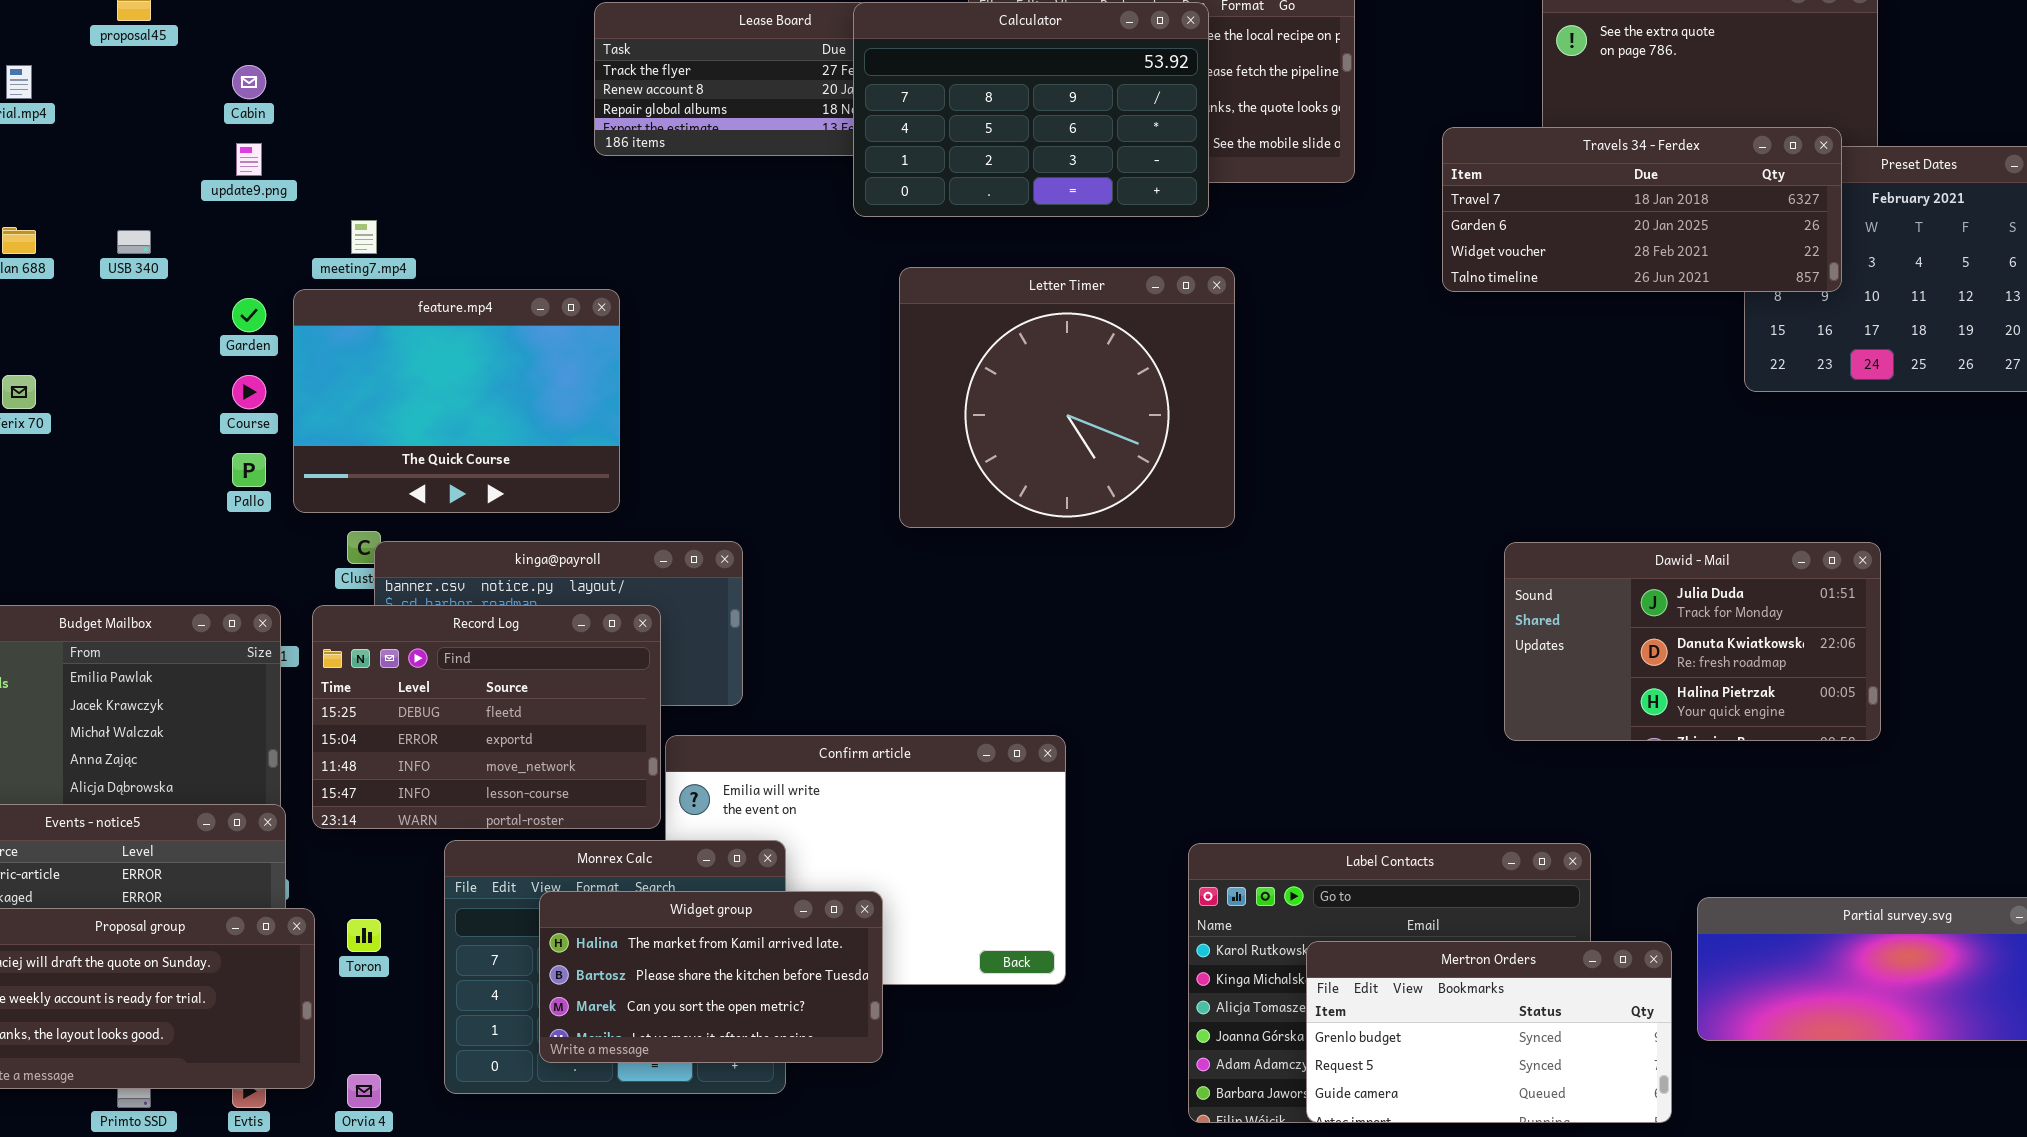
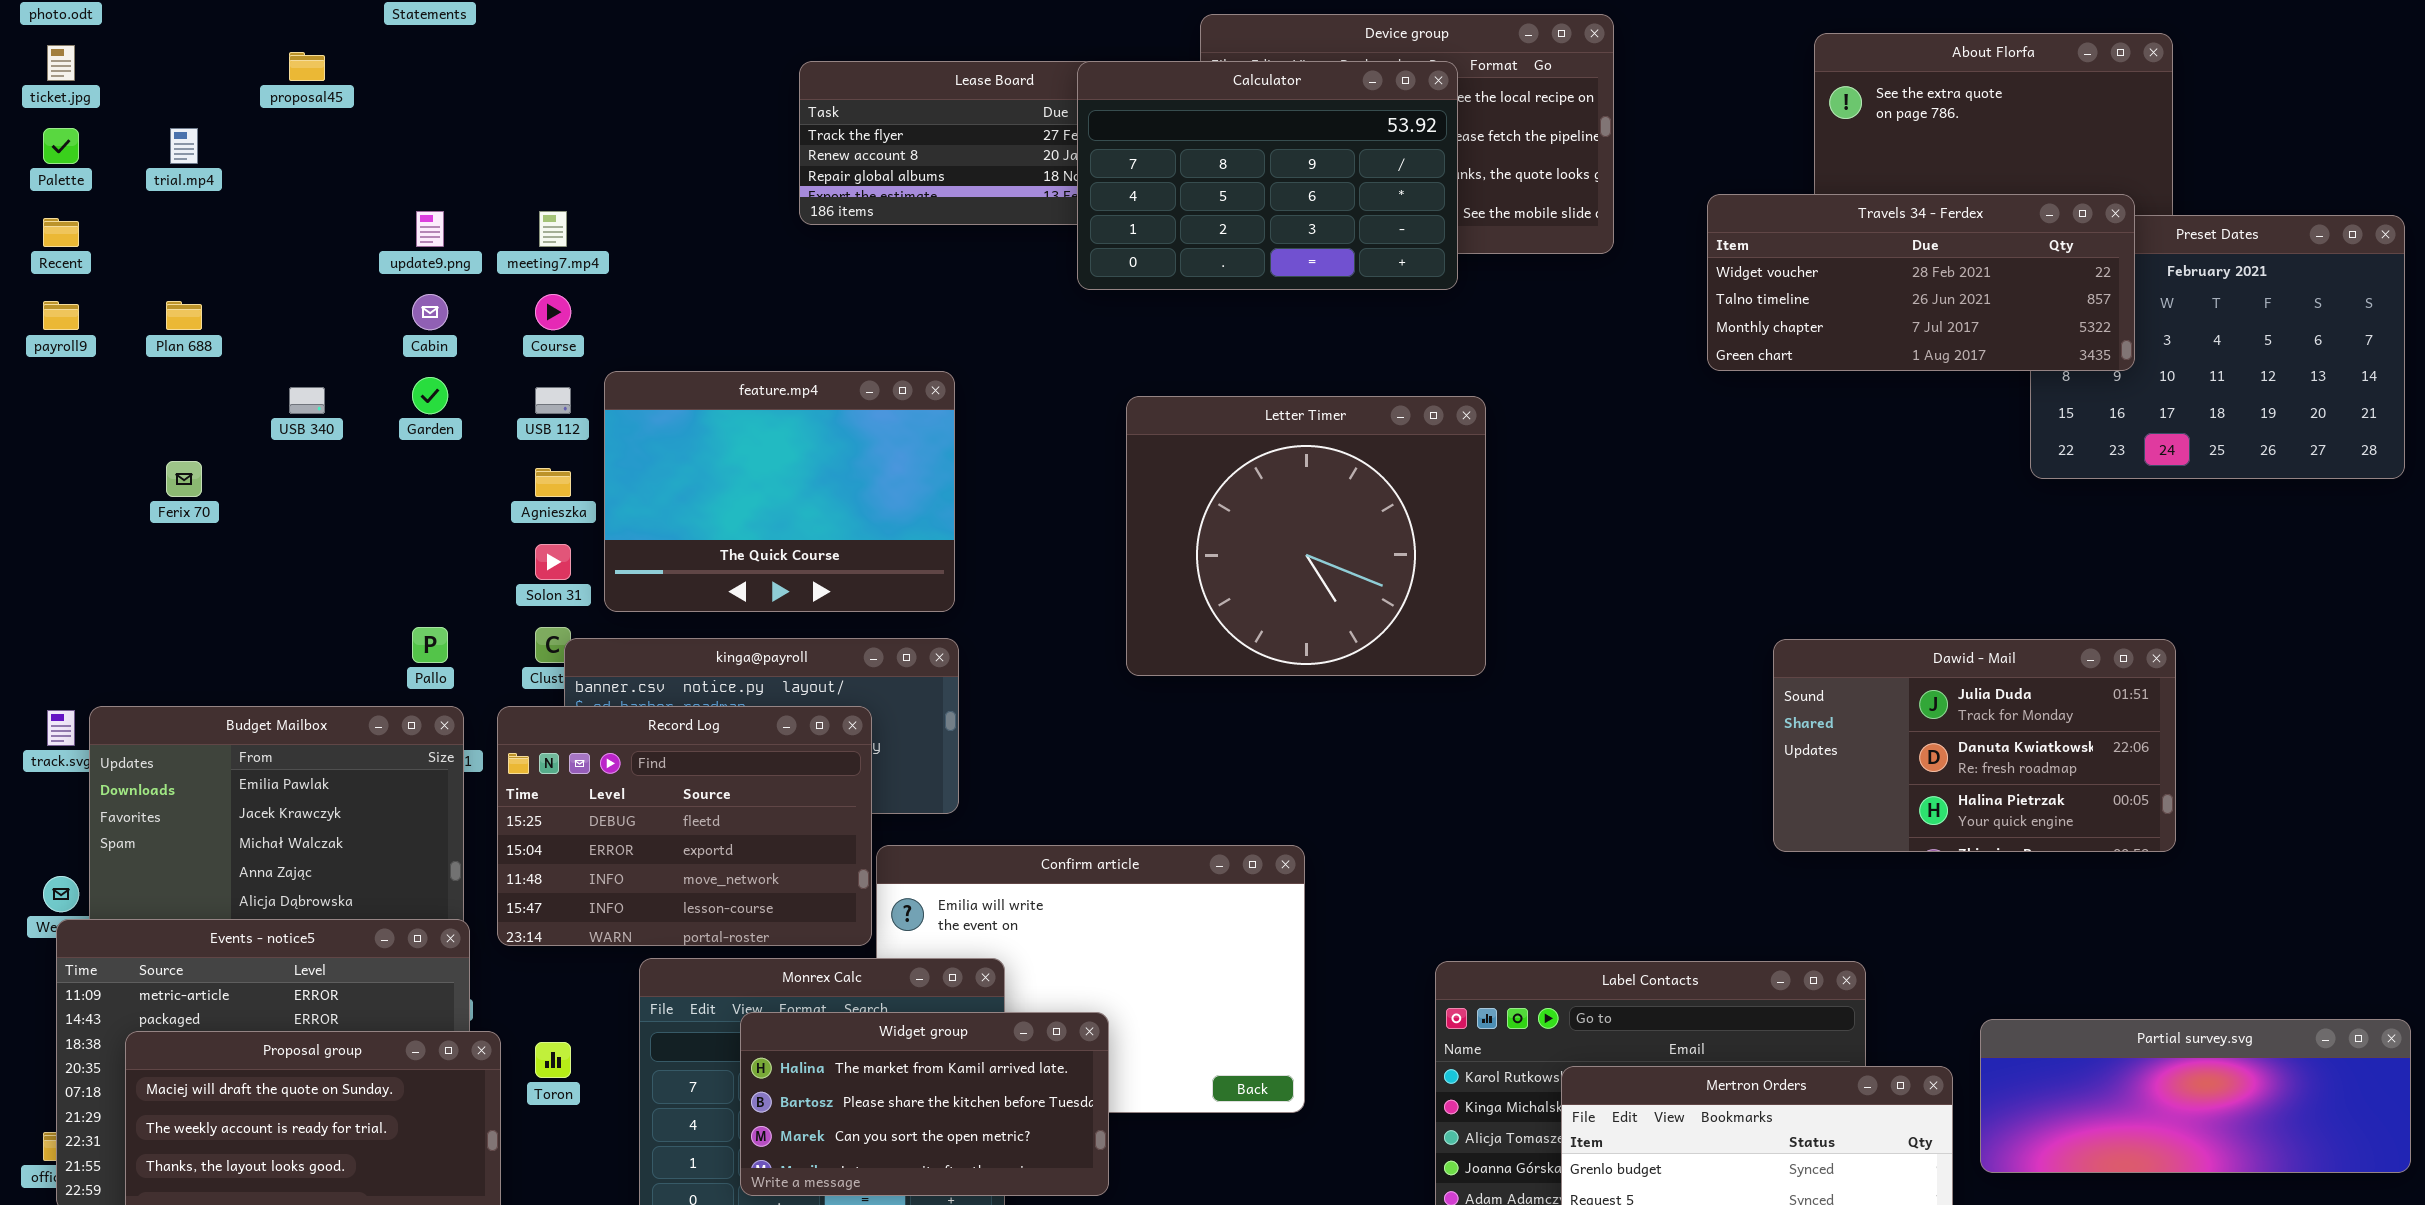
Cabin: [232,65,266,99] -> [412,294,448,330], moved
Travels 34 - Ferdex: [1442,127,1842,292] -> [1707,194,2135,371], scrolled down 2 rows
meeting7.mp4: [351,220,377,254] -> [539,211,567,247], moved
USB 340: [117,230,151,254] -> [289,387,325,414], moved
Letter Timer: [899,267,1235,528] -> [1126,396,1486,676], moved
feature.mp4: [293,289,620,513] -> [604,371,955,612], moved
Course: [232,375,266,409] -> [535,294,571,330], moved
Pallo: [232,453,266,487] -> [412,627,448,663], moved

